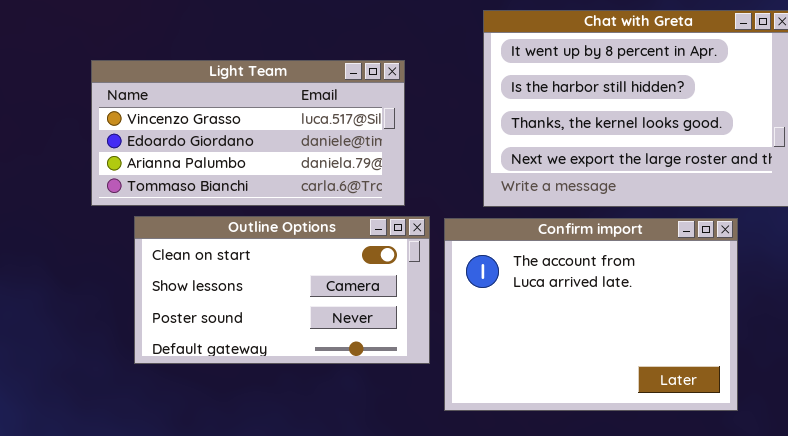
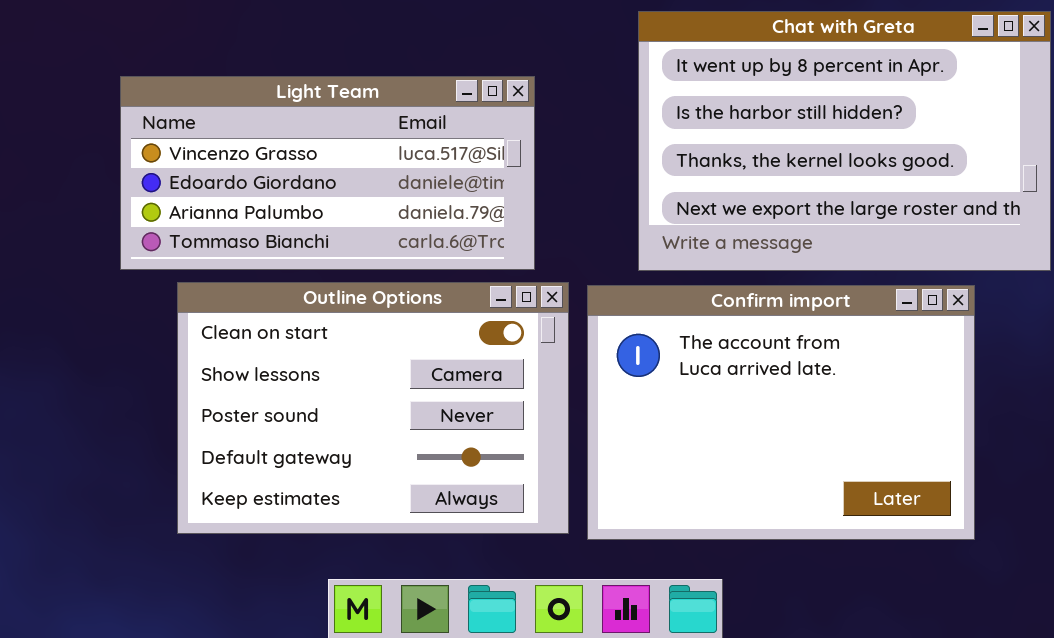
Outline Options: [134,216,430,364] -> [177,282,569,534], resized

